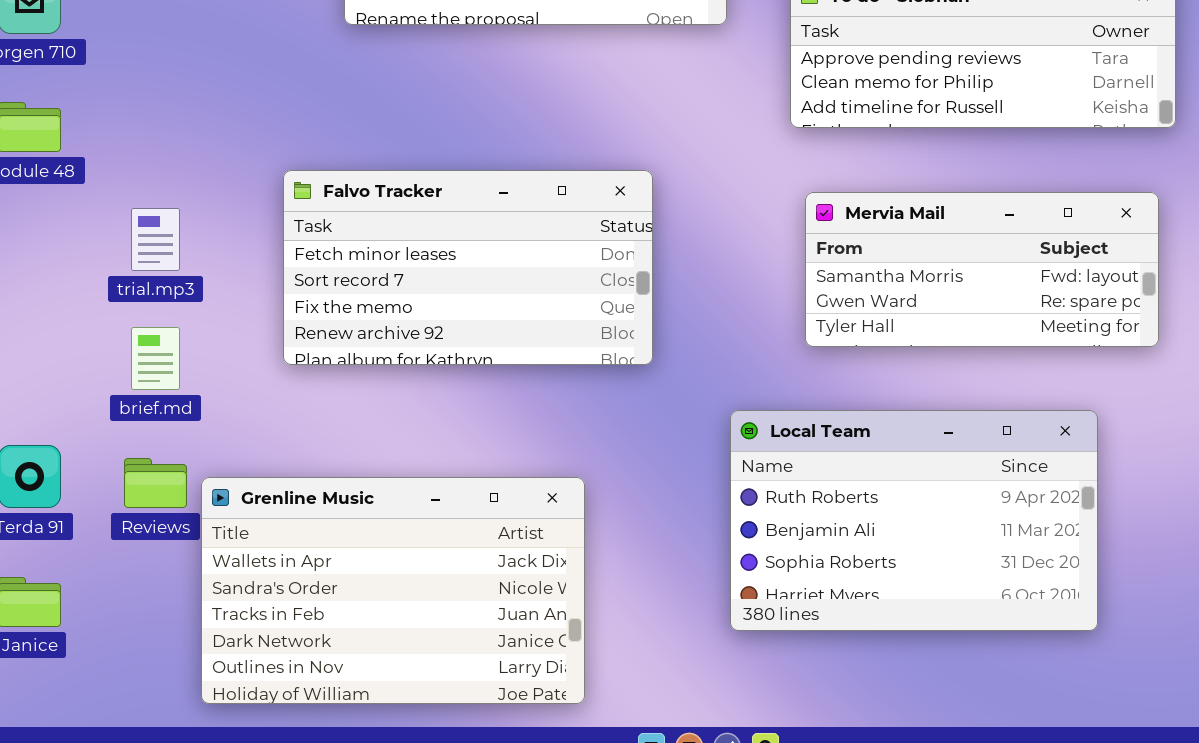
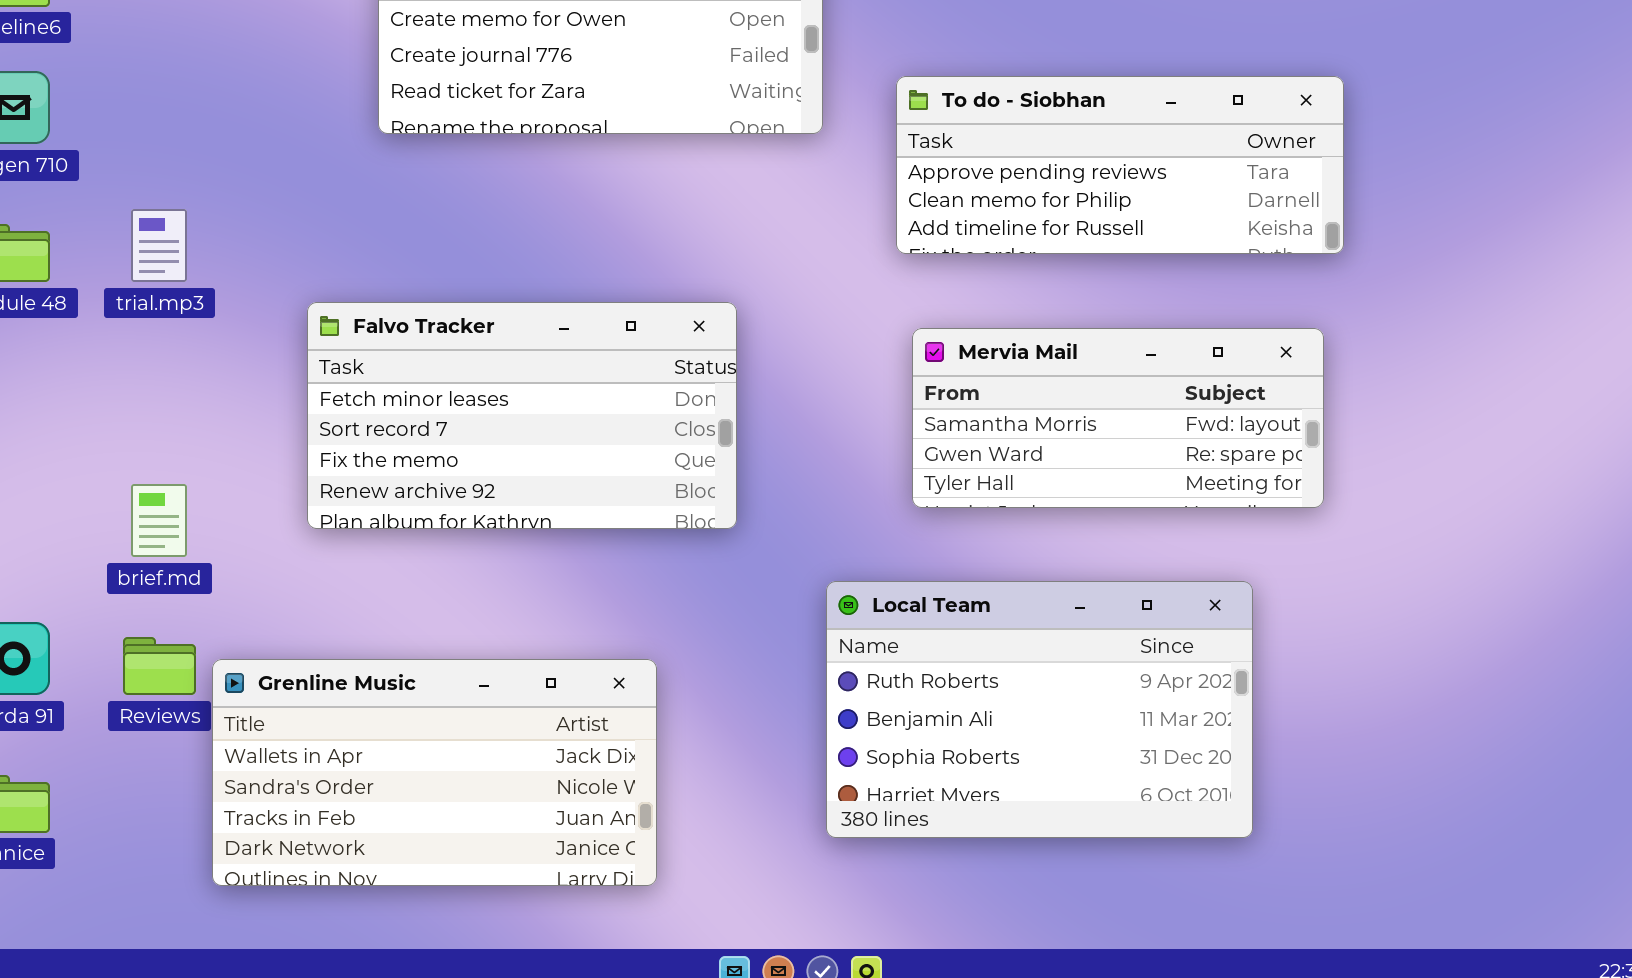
trial.mp3: [131,208,180,271] -> [131,209,187,282], moved
Grenline Music: [201,477,585,704] -> [212,659,657,886], resized

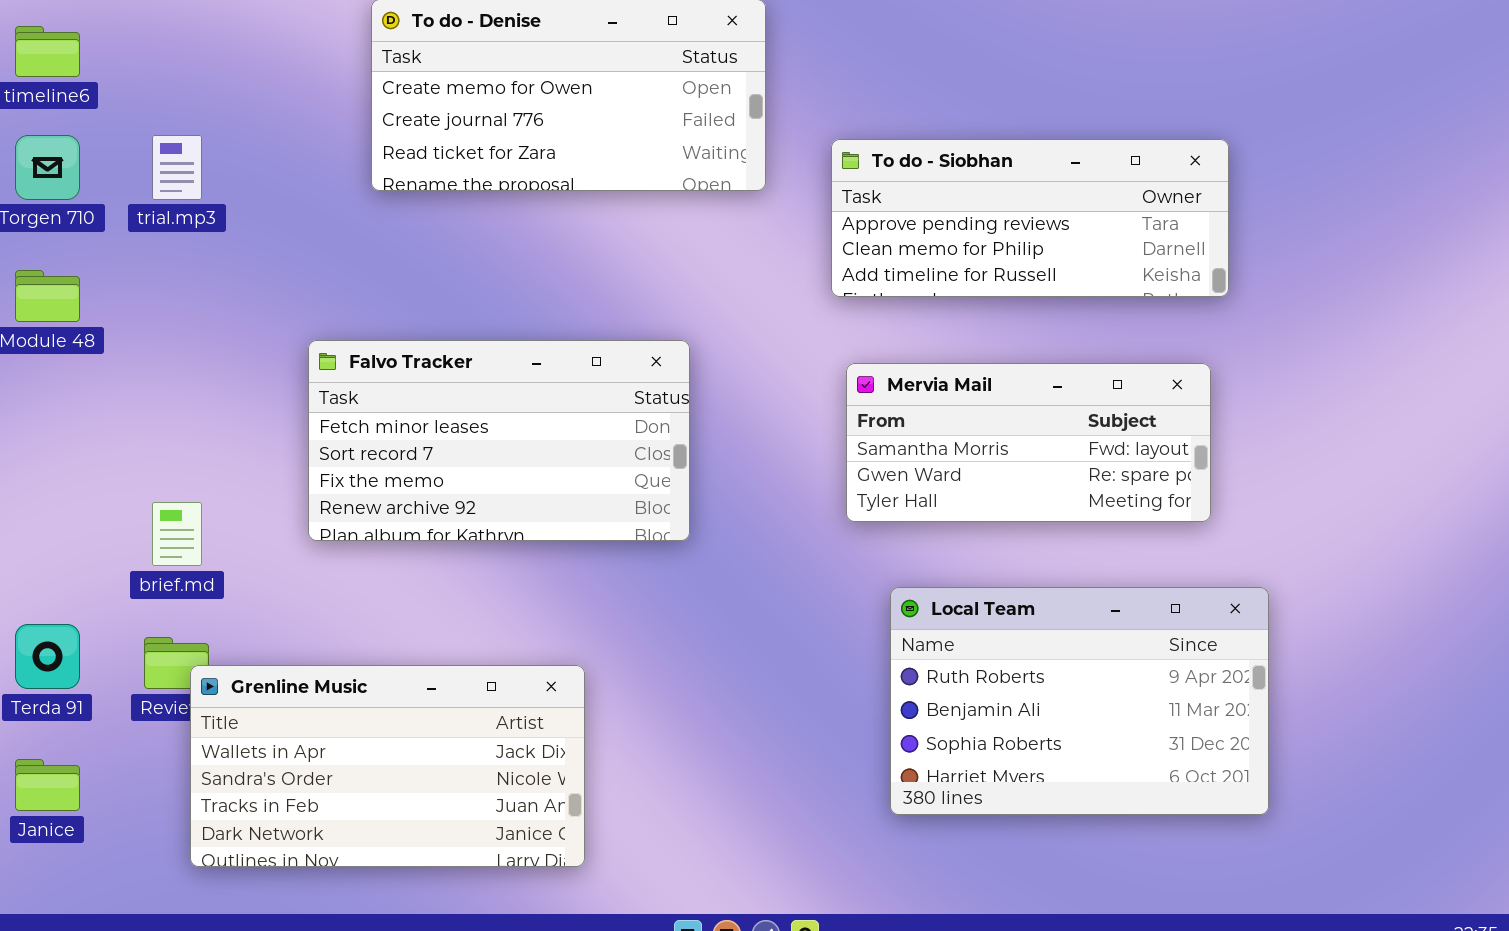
trial.mp3: [131,209,187,282] -> [152,135,202,200], moved
Local Team: [826,581,1253,838] -> [890,587,1269,815], moved
Grenline Music: [212,659,657,886] -> [190,665,585,867], moved

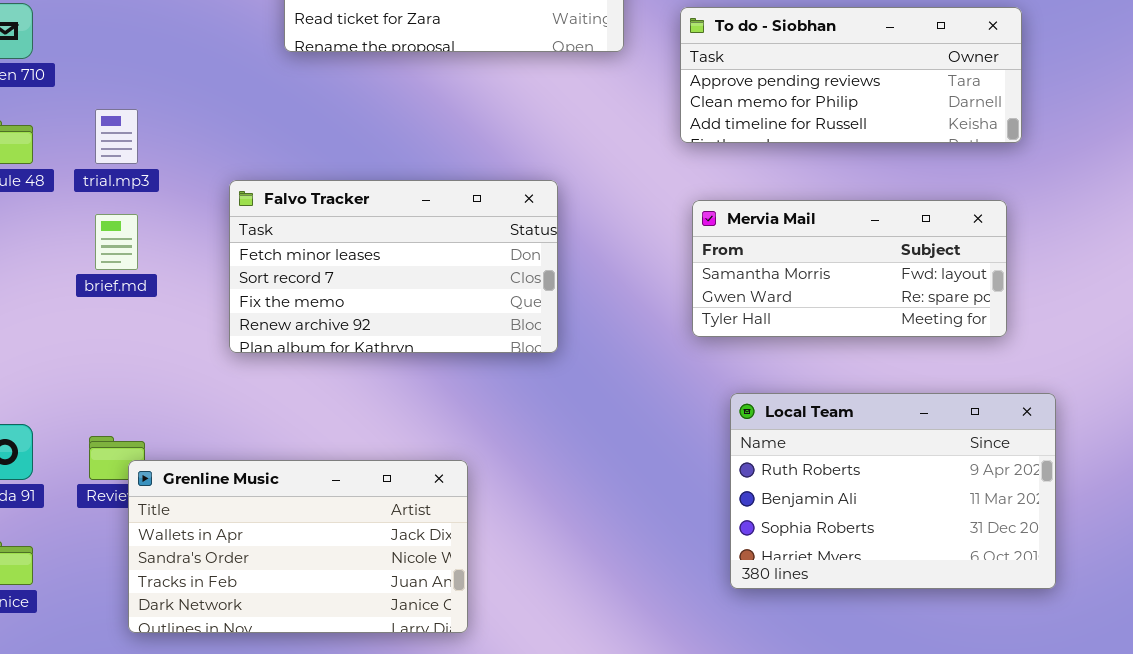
trial.mp3: [152,135,202,200] -> [95,109,138,164], moved
brief.md: [152,502,202,566] -> [95,214,138,270], moved

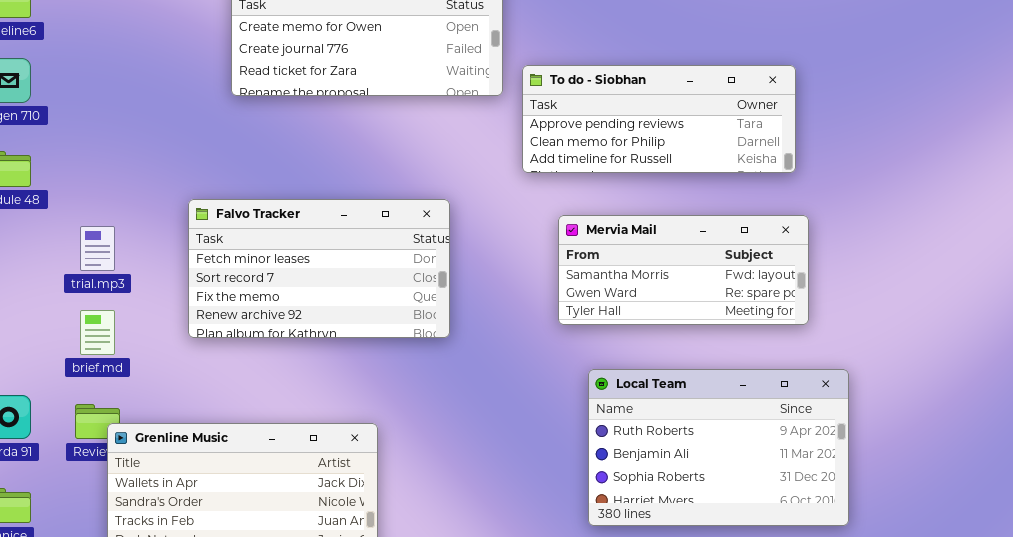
To do - Siobhan: [680,7,1022,143] -> [522,65,796,173], moved
trial.mp3: [95,109,138,164] -> [80,226,115,271], moved
brief.md: [95,214,138,270] -> [80,310,115,355], moved

